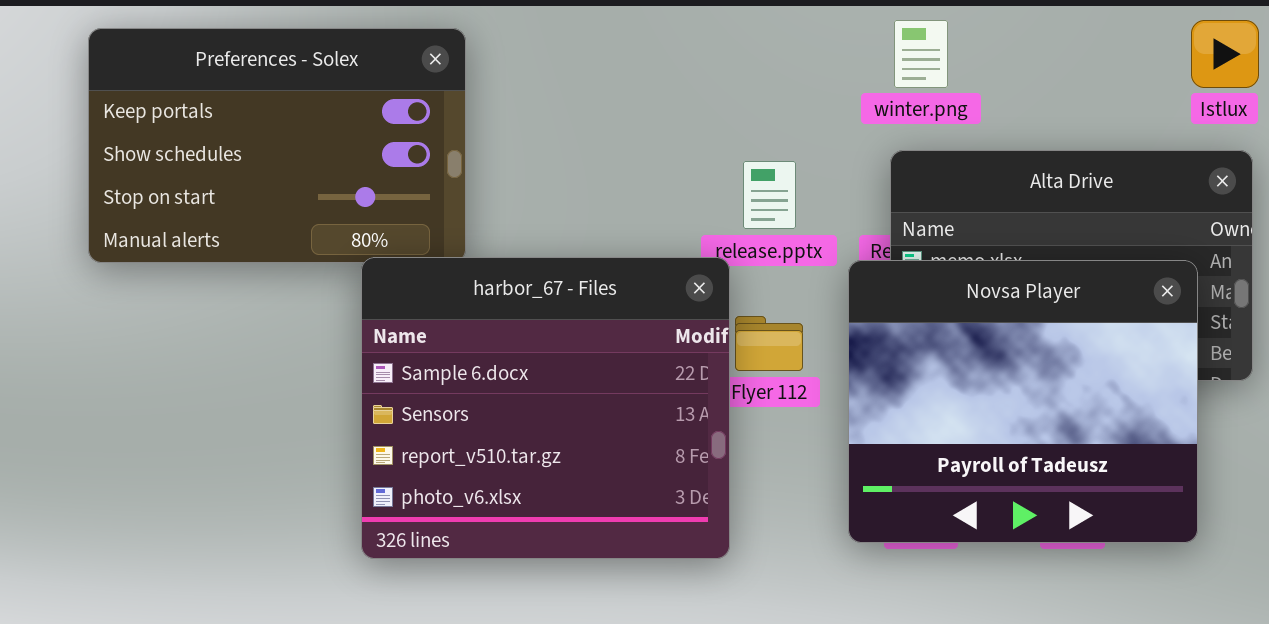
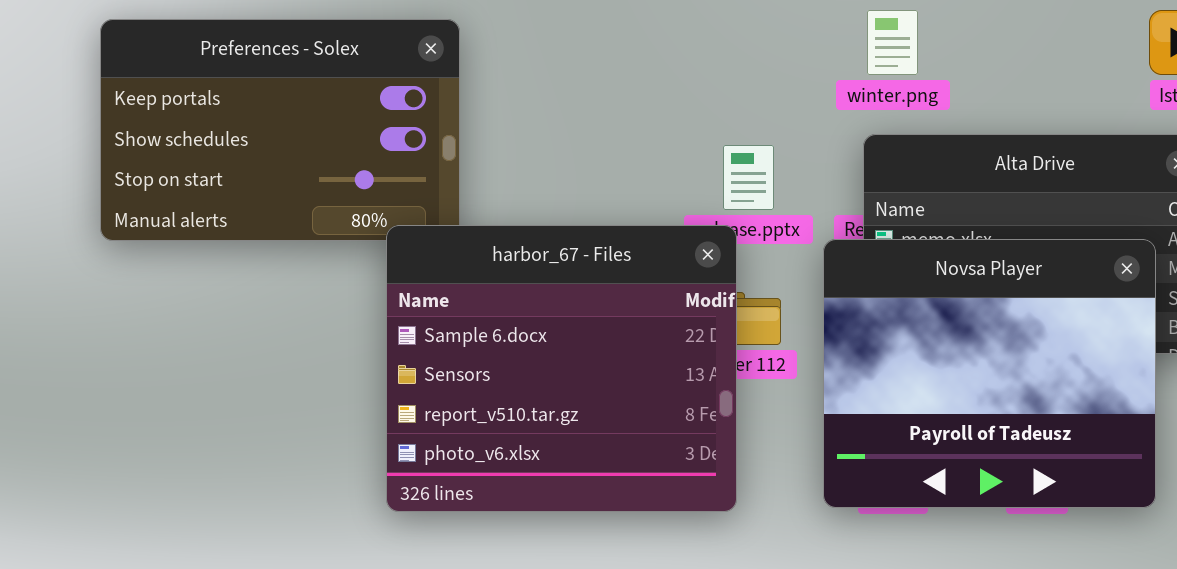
harbor_67 - Files: [361,257,730,559] -> [386,225,737,512], moved

